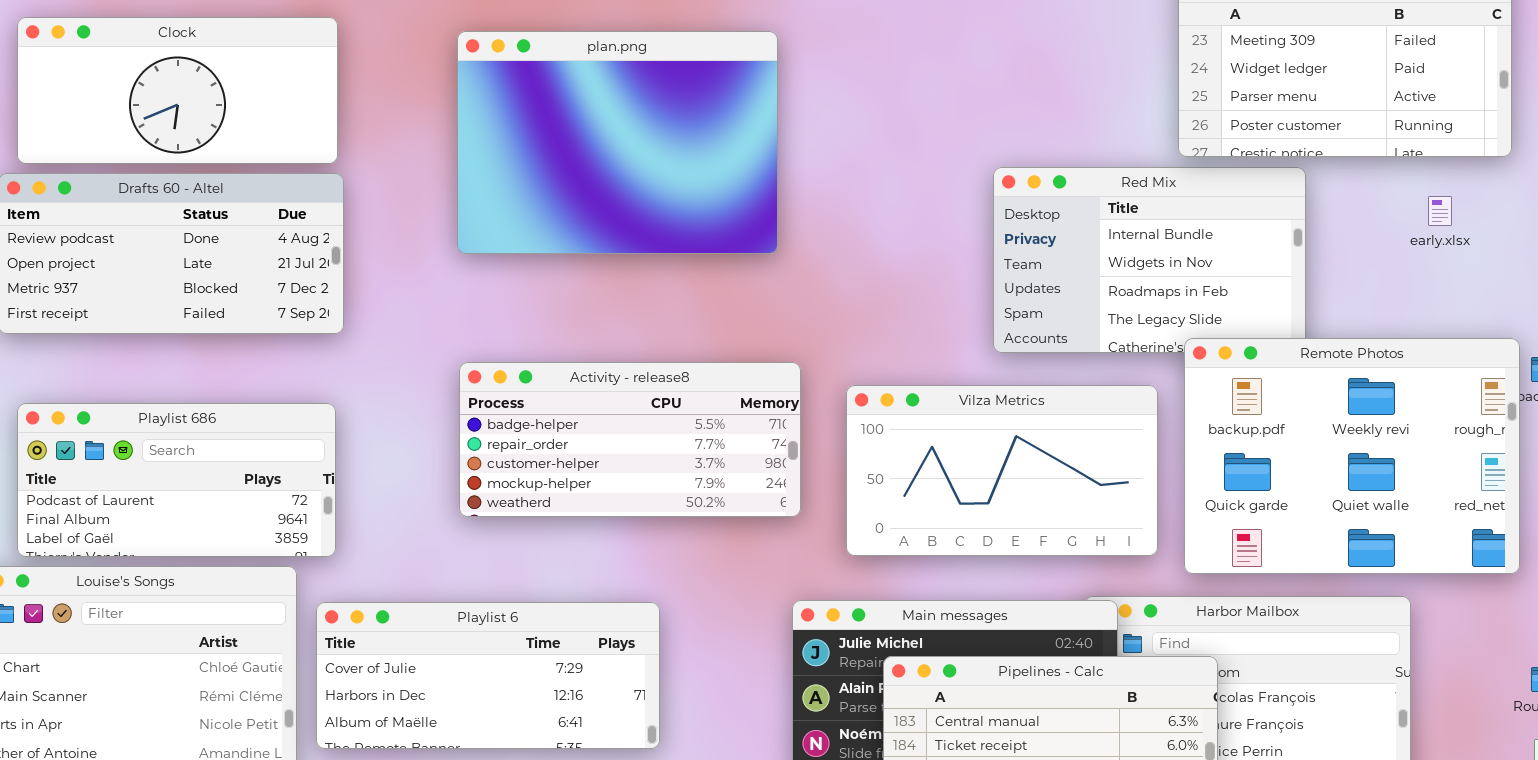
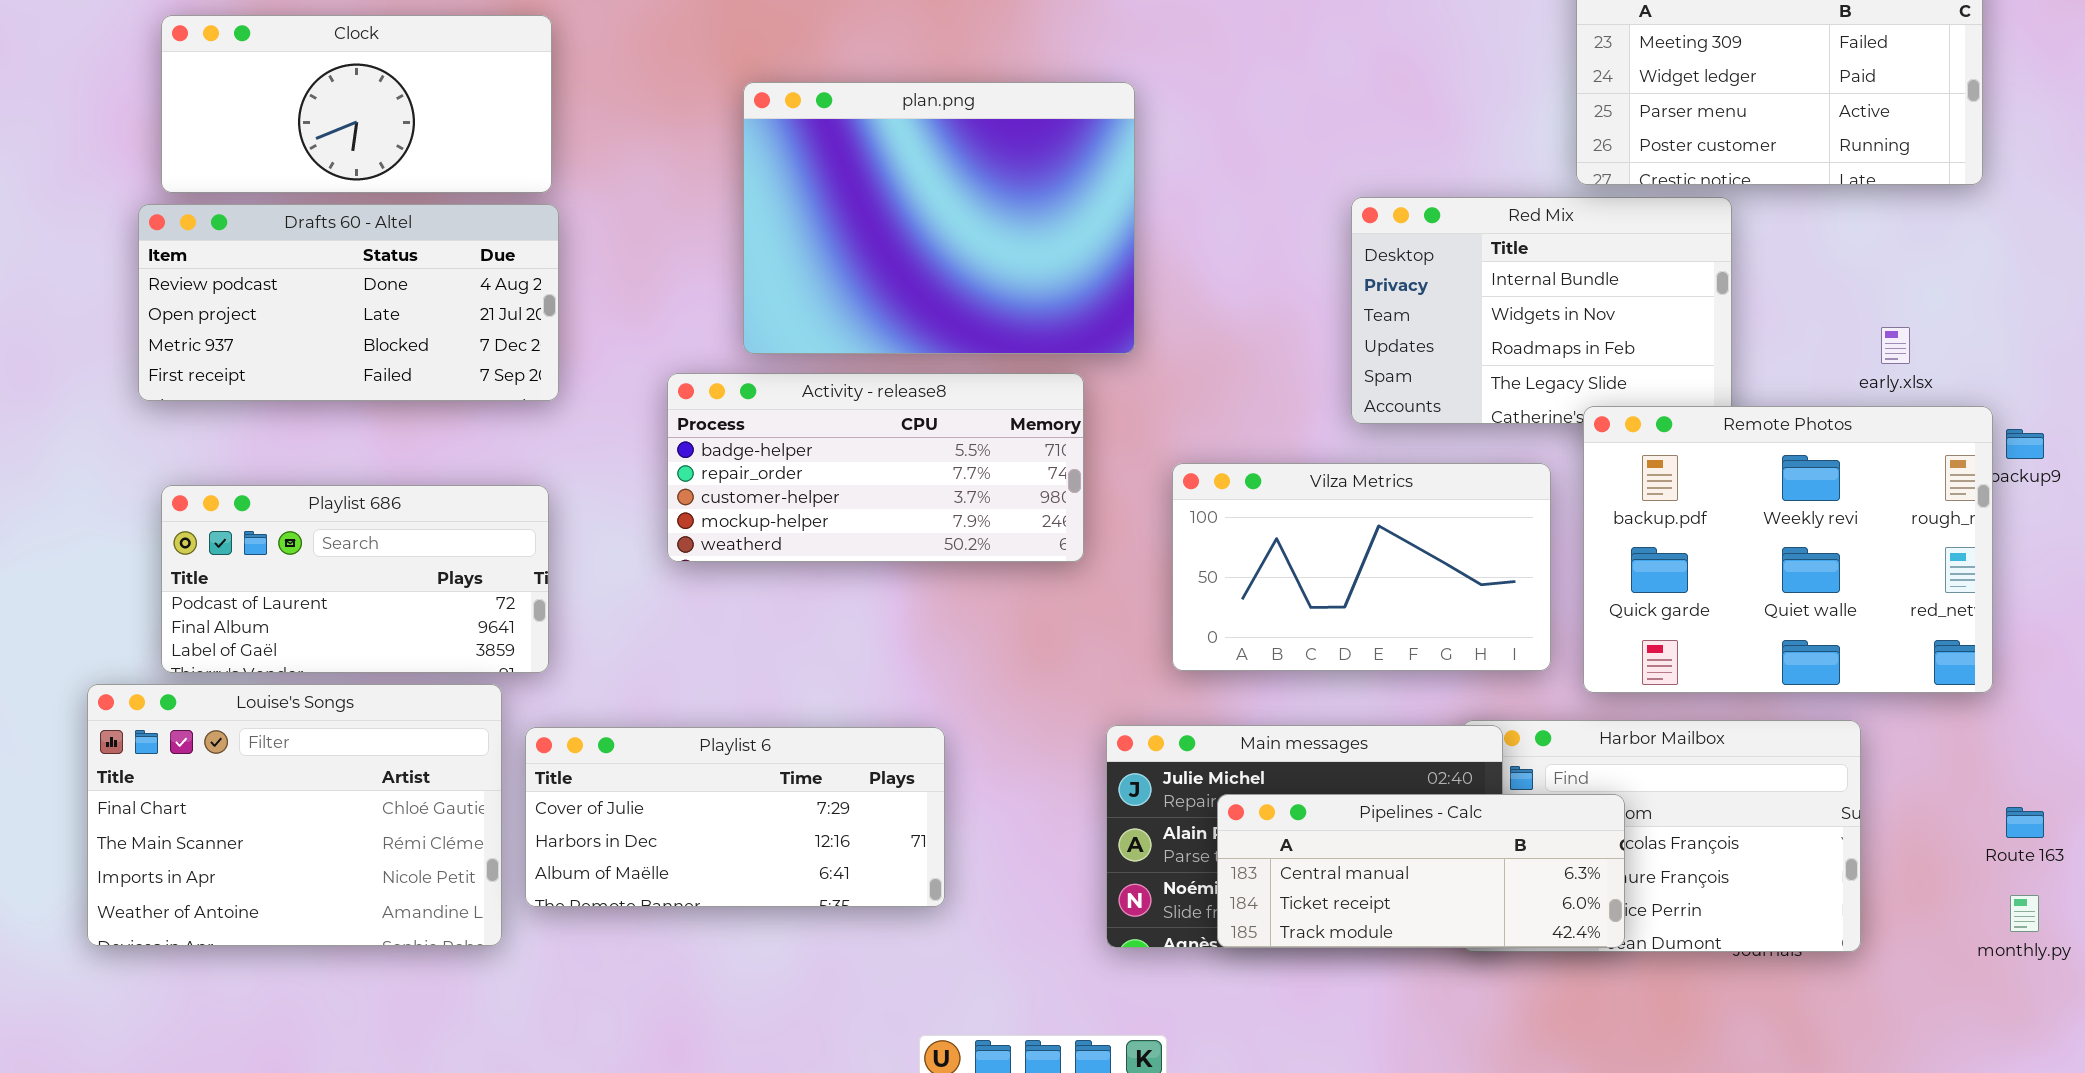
plan.png: [457,31,778,254] -> [743,82,1135,354], moved
early.xlsx: [1428,196,1452,226] -> [1881,327,1910,364], moved
Activity - release8: [459,362,801,517] -> [667,373,1084,562], moved

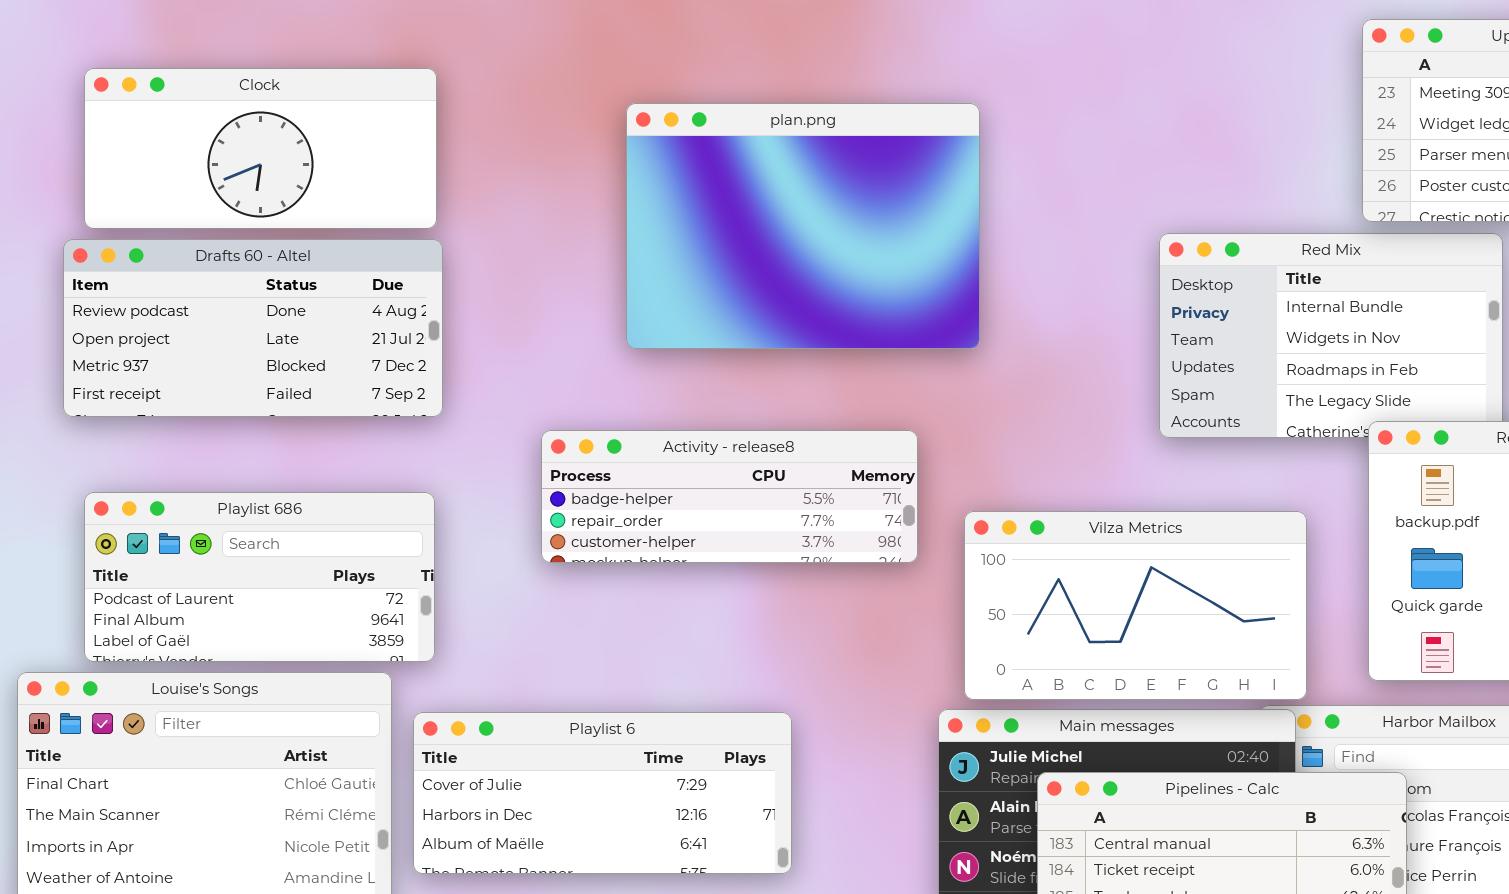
plan.png: [743,82,1135,354] -> [626,103,980,349], moved
Activity - release8: [667,373,1084,562] -> [541,430,918,563], resized
Vilza Metrics: [1172,463,1551,671] -> [964,511,1307,700], moved

